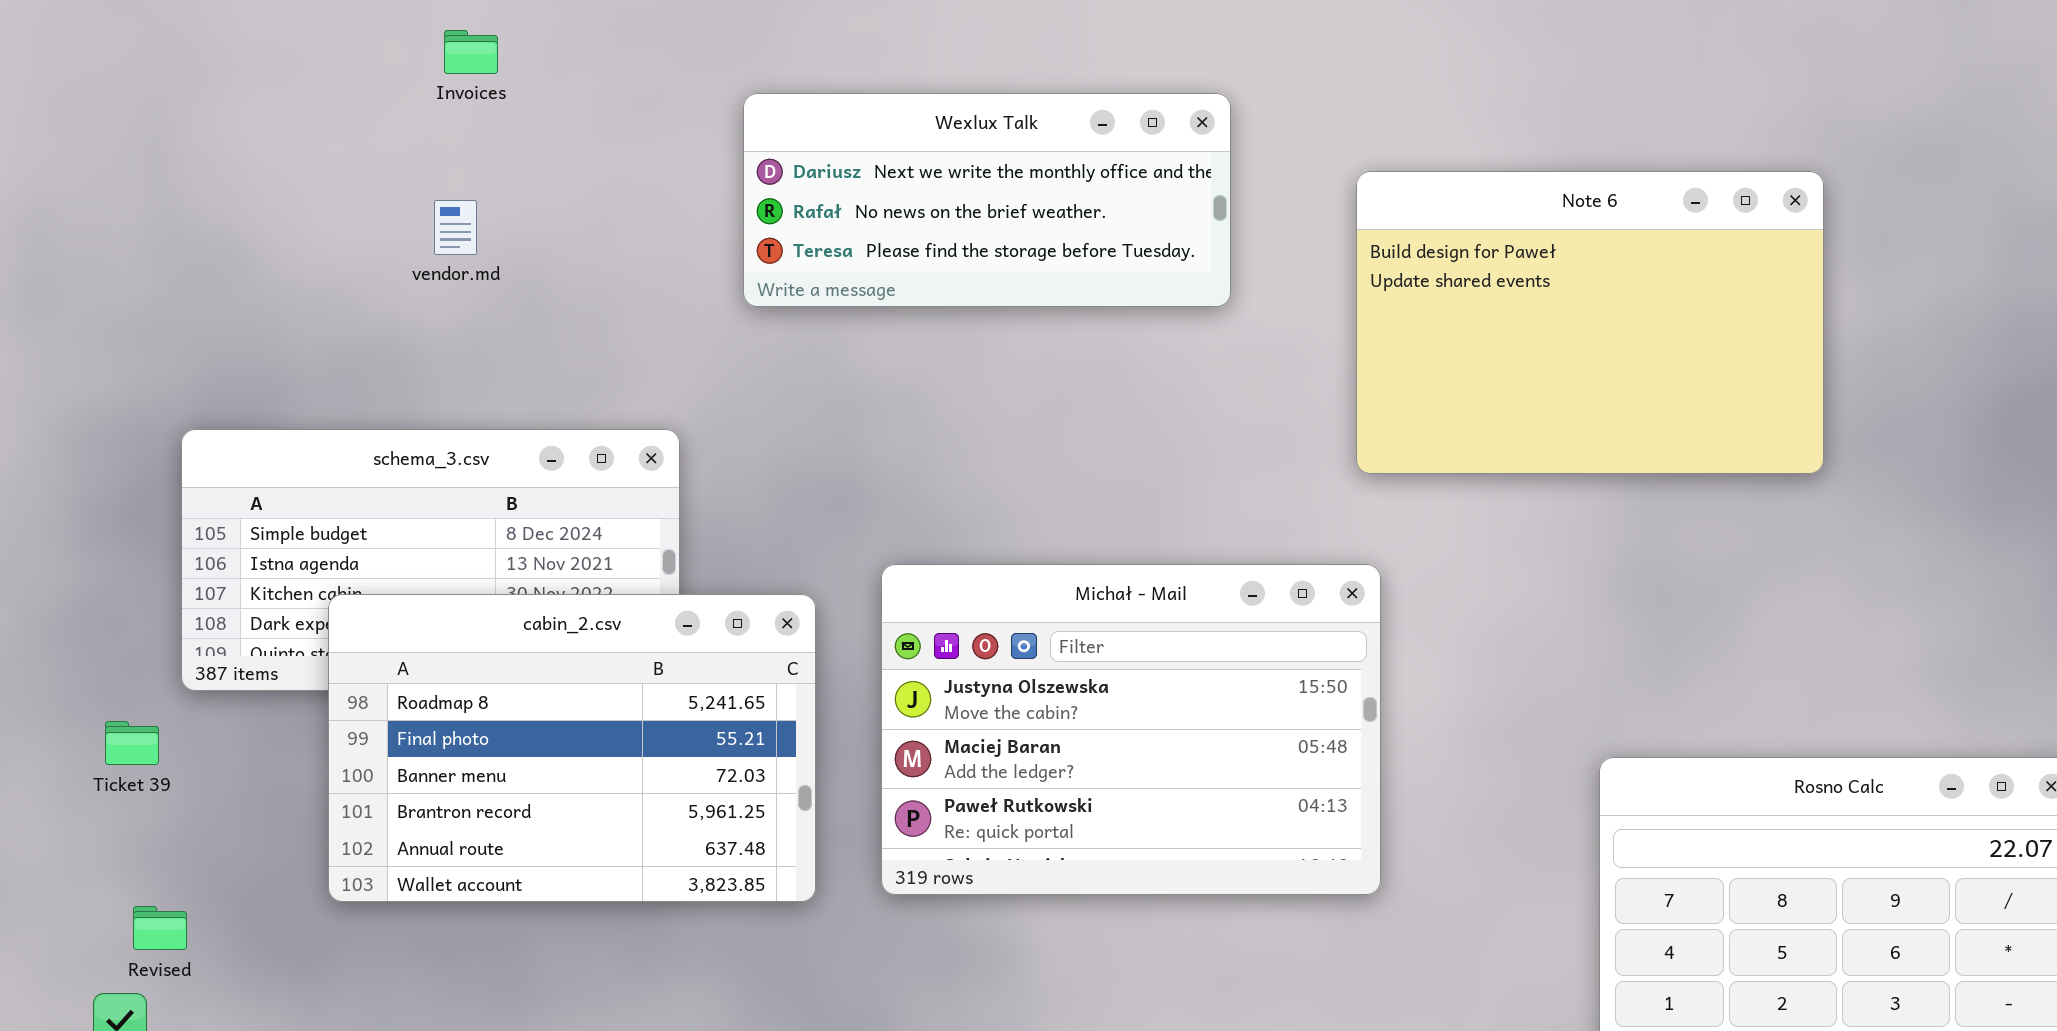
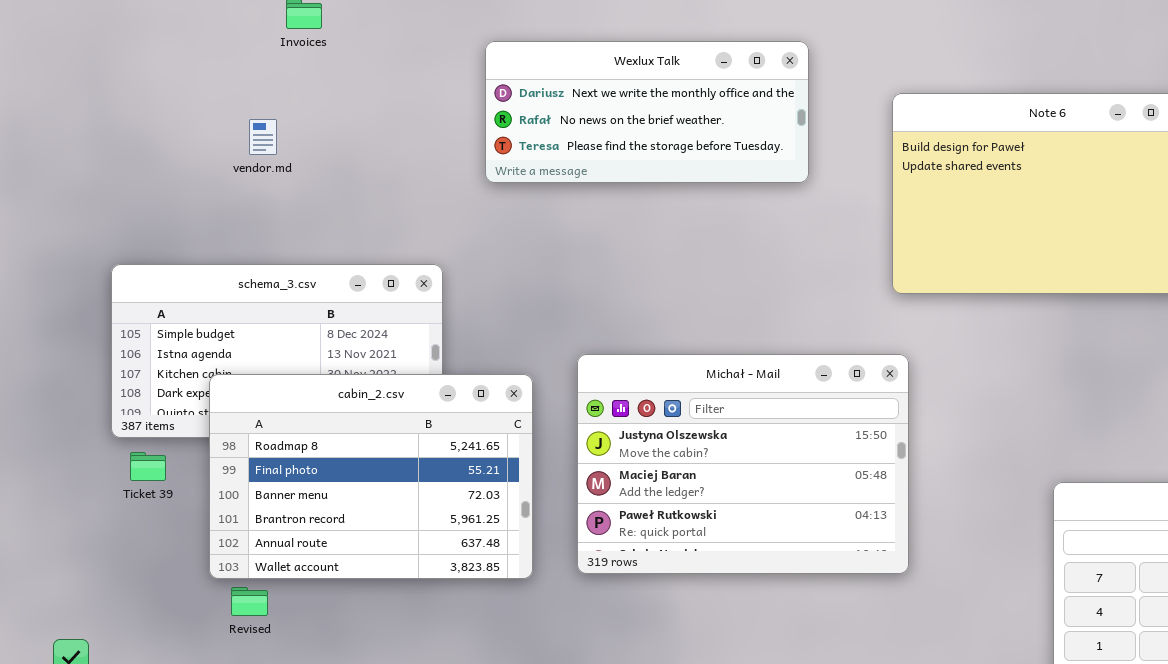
vendor.md: [434,200,477,255] -> [249,119,277,155], moved
Ticket 39: [105,721,159,765] -> [130,452,166,481], moved
Revised: [133,906,187,950] -> [231,587,268,616], moved

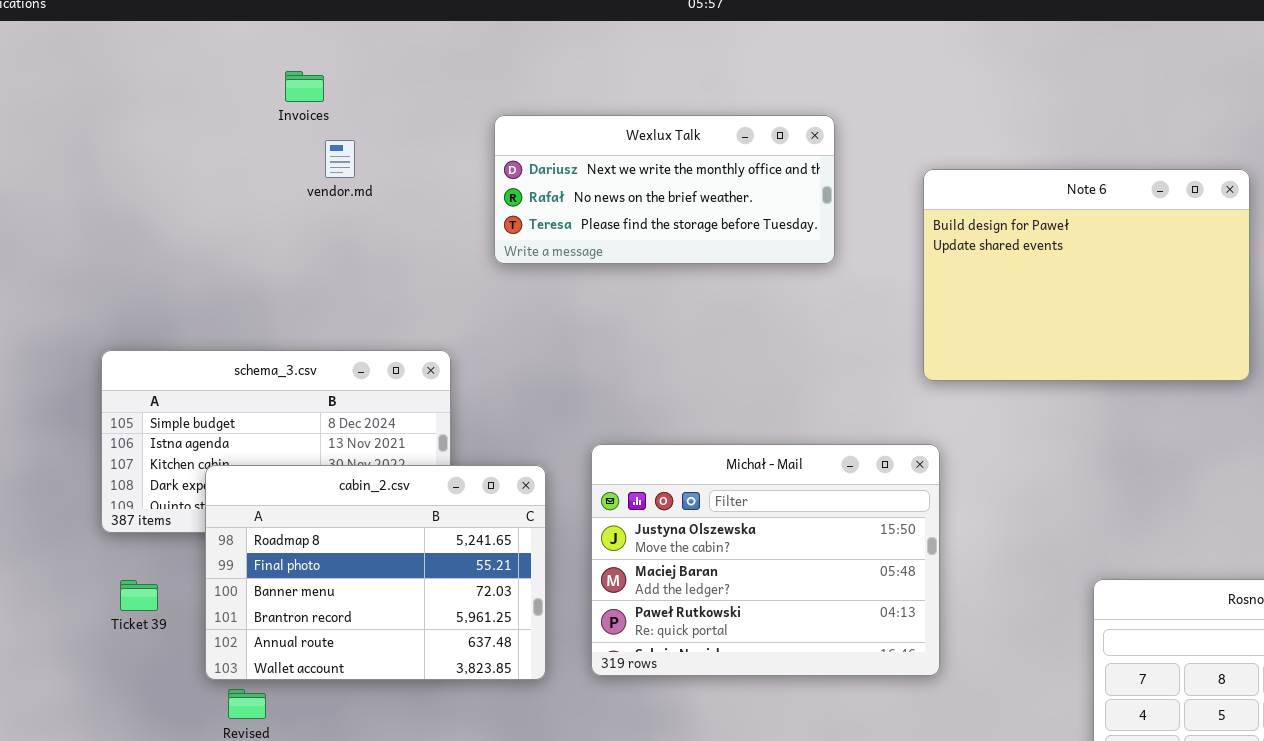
vendor.md: [249,119,277,155] -> [325,140,355,178], moved
Ticket 39: [130,452,166,481] -> [120,580,158,611], moved

